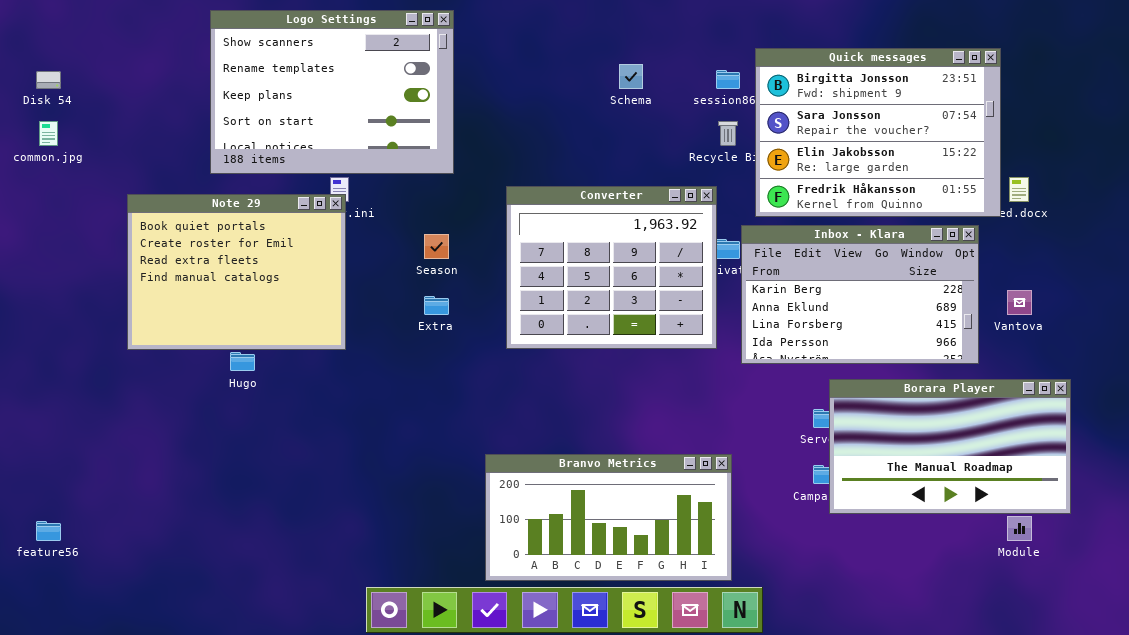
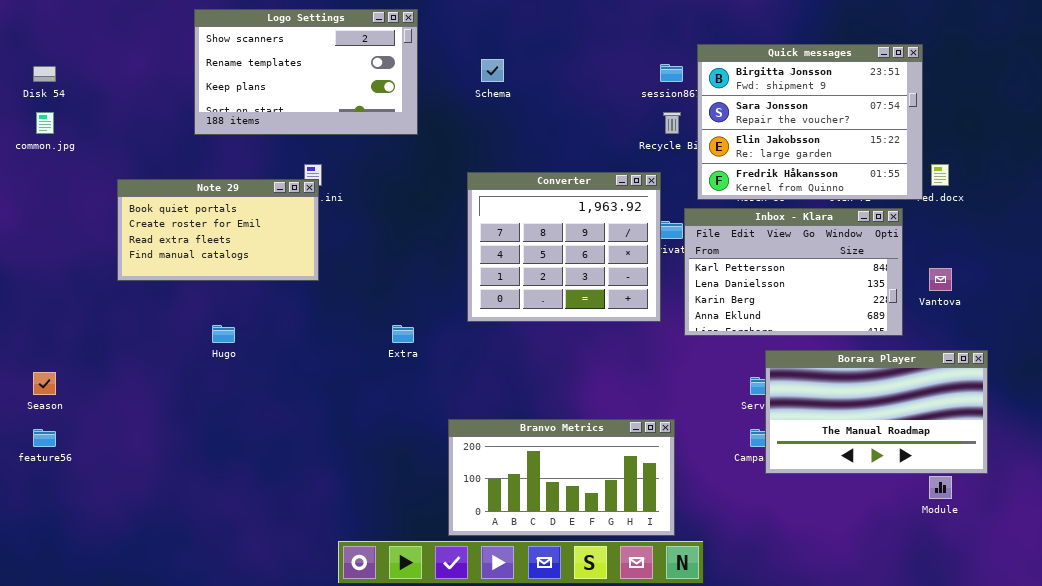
Logo Settings: [210,10,454,174] -> [194,9,418,135], resized
Schema: [619,64,643,89] -> [481,59,504,82], moved
Note 29: [127,194,346,350] -> [117,179,319,281], resized
Inbox - Klara: [741,225,979,364] -> [684,208,903,336], scrolled up 2 rows
Season: [424,234,449,259] -> [33,372,56,395], moved
Extra: [424,296,449,315] -> [392,325,414,343], moved
feature56: [36,521,61,541] -> [33,429,56,447], moved

